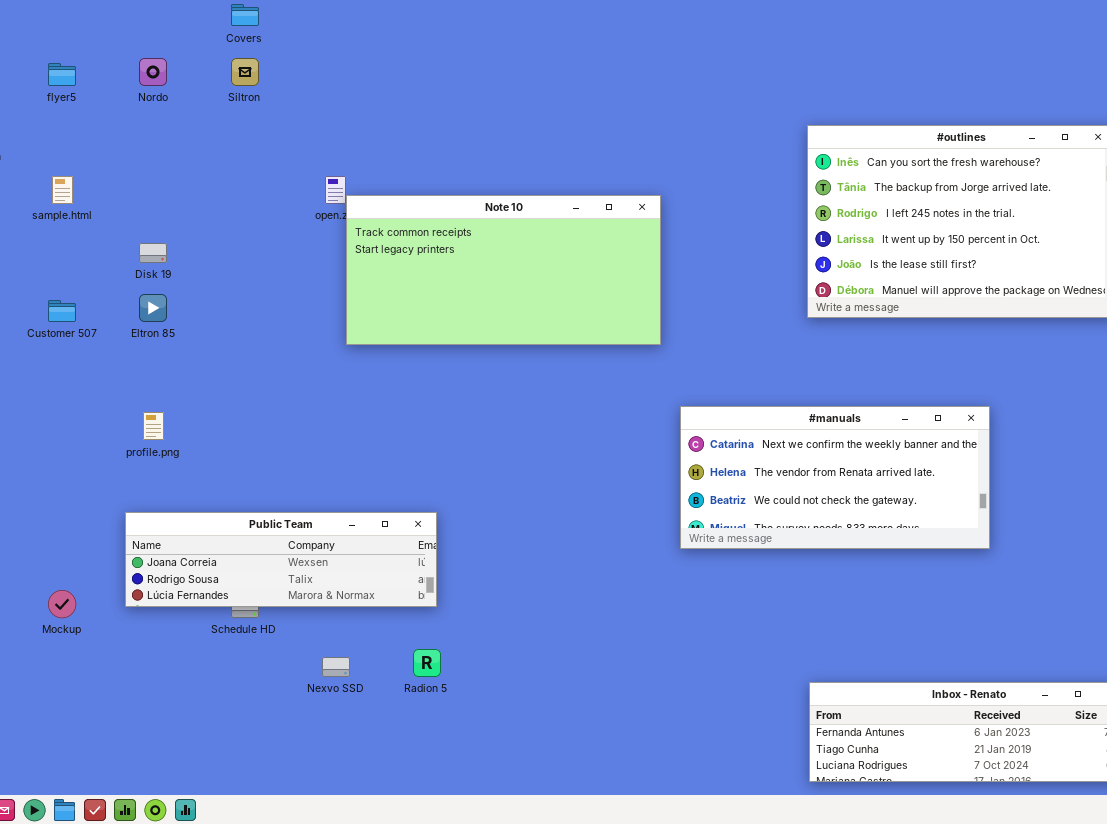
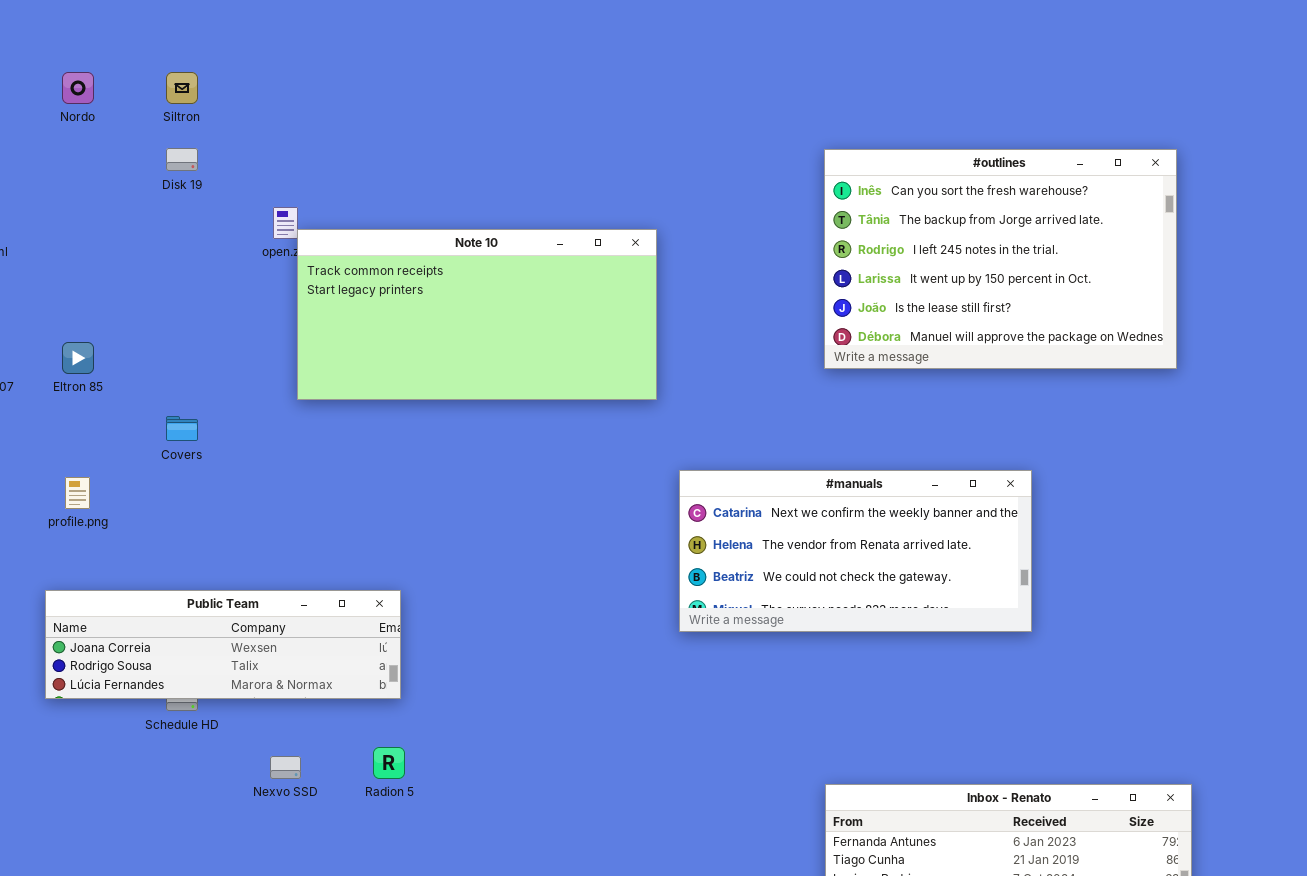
Covers: [231,4,259,26] -> [166,416,198,441], moved
Disk 19: [139,243,167,263] -> [166,148,198,171], moved

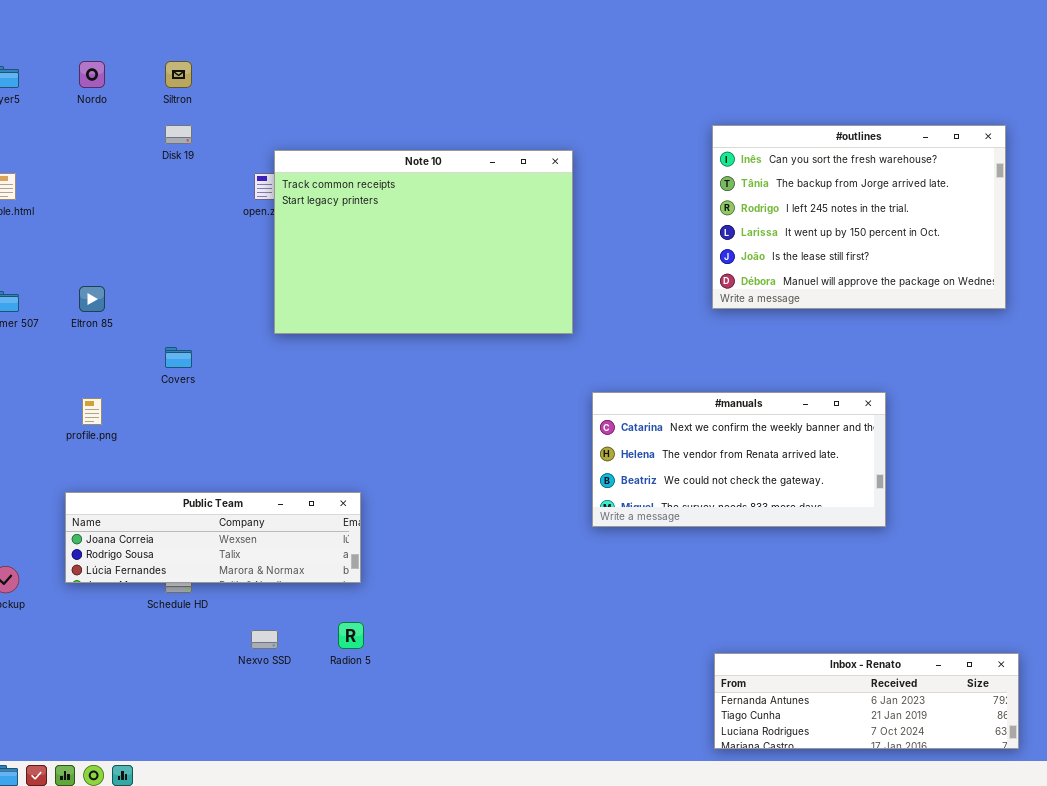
Note 10: [297,229,657,400] -> [274,150,573,334], resized

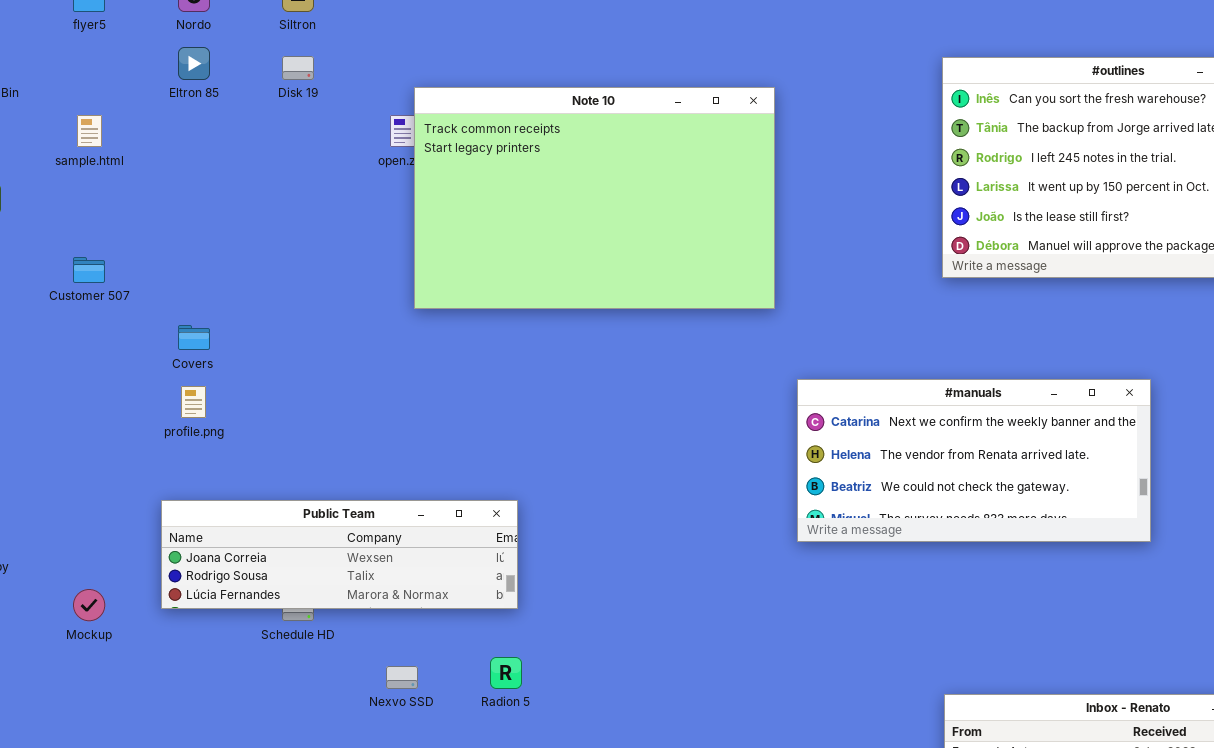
Eltron 85: [79,286,105,312] -> [178,47,210,80], moved
Covers: [165,347,192,368] -> [178,325,210,350], moved

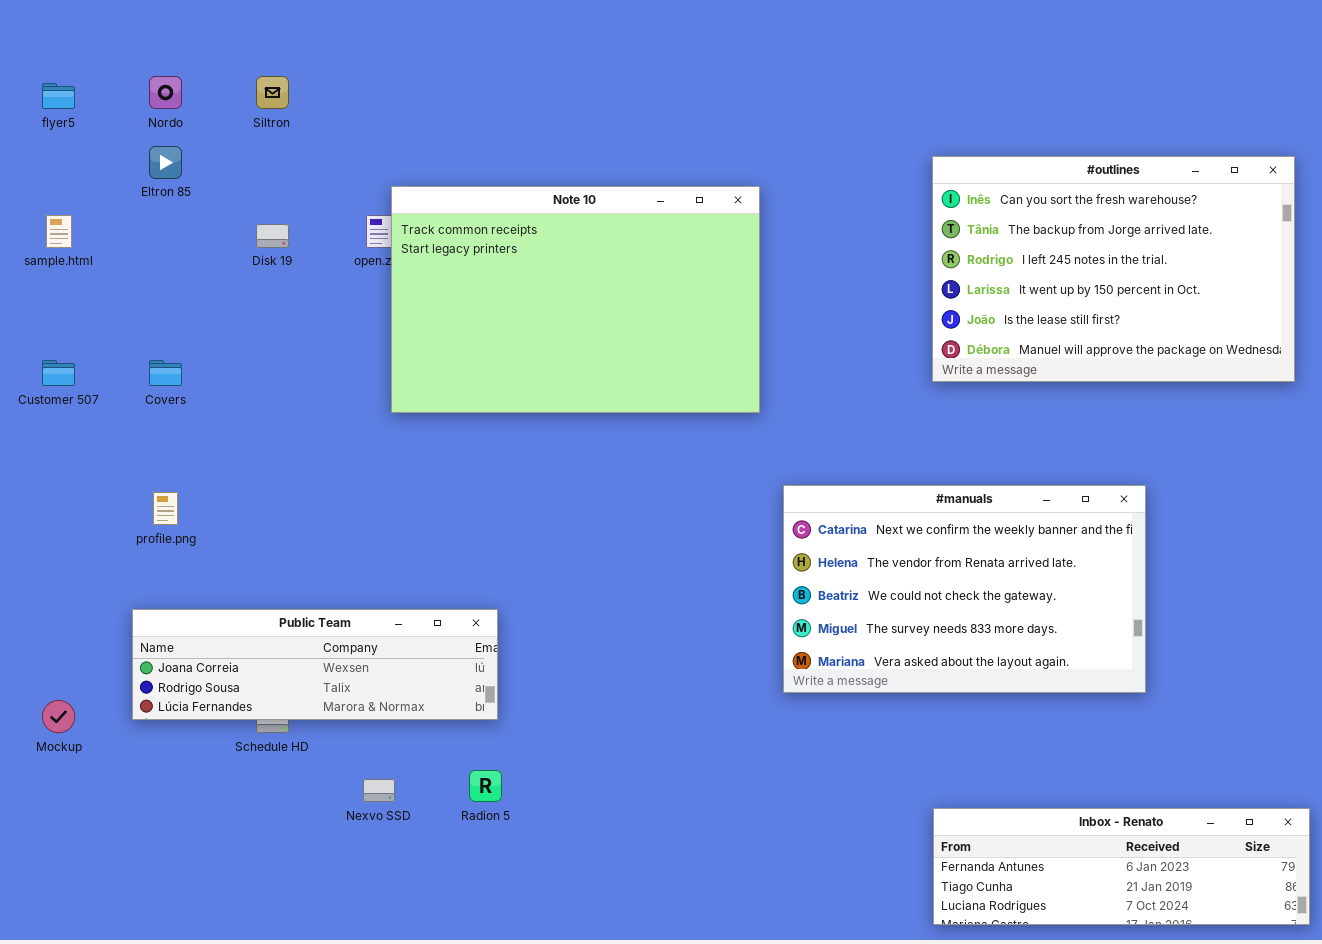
Disk 19: [282,56,314,80] -> [256,224,289,248], moved
Covers: [178,325,210,350] -> [149,360,182,386], moved
#manuals: [797,379,1151,542] -> [783,485,1146,693], resized

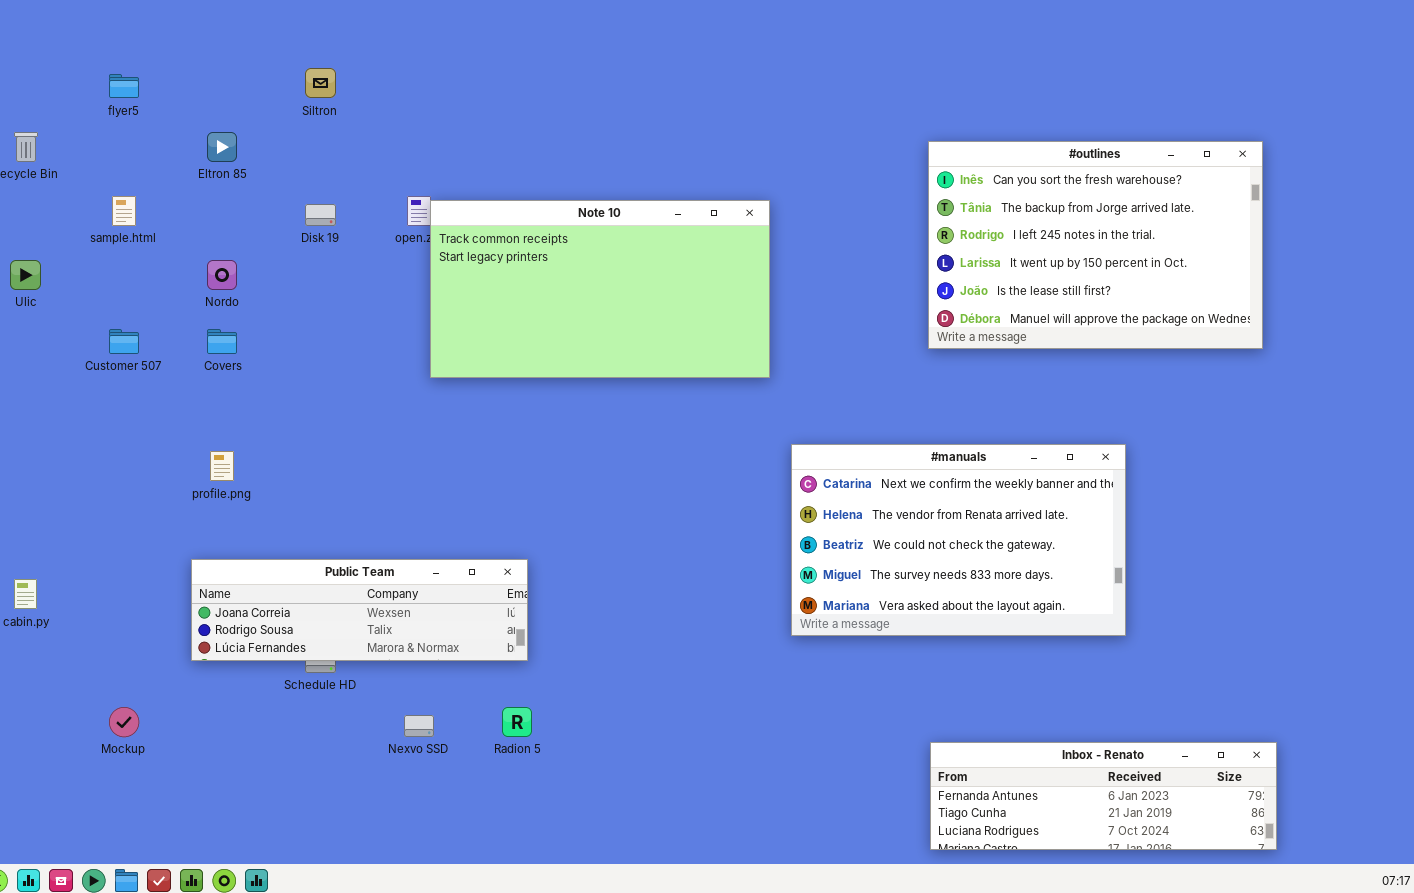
Nordo: [149,76,182,109] -> [207,260,237,290], moved
Note 10: [391,186,760,413] -> [430,200,770,378], resized
Mockup: [42,700,75,733] -> [109,707,139,737], moved

